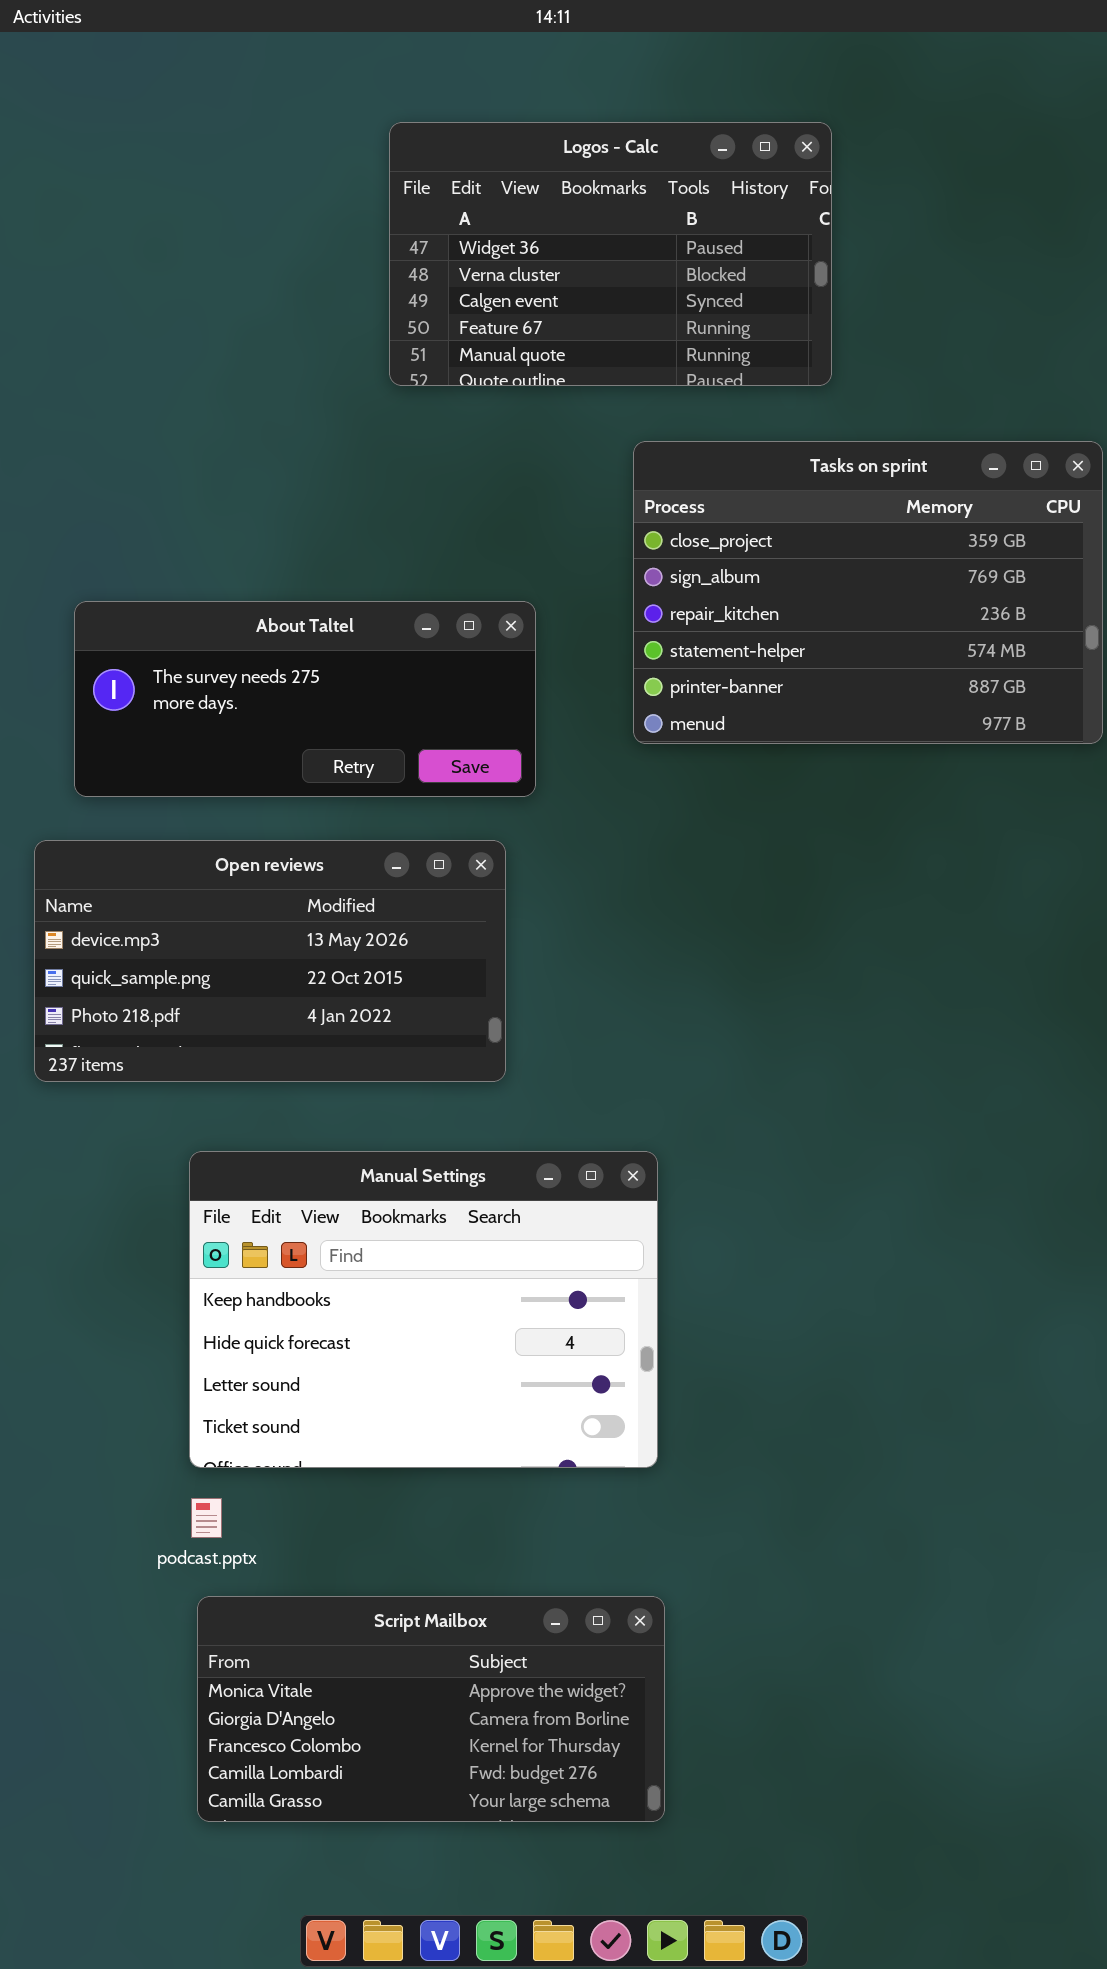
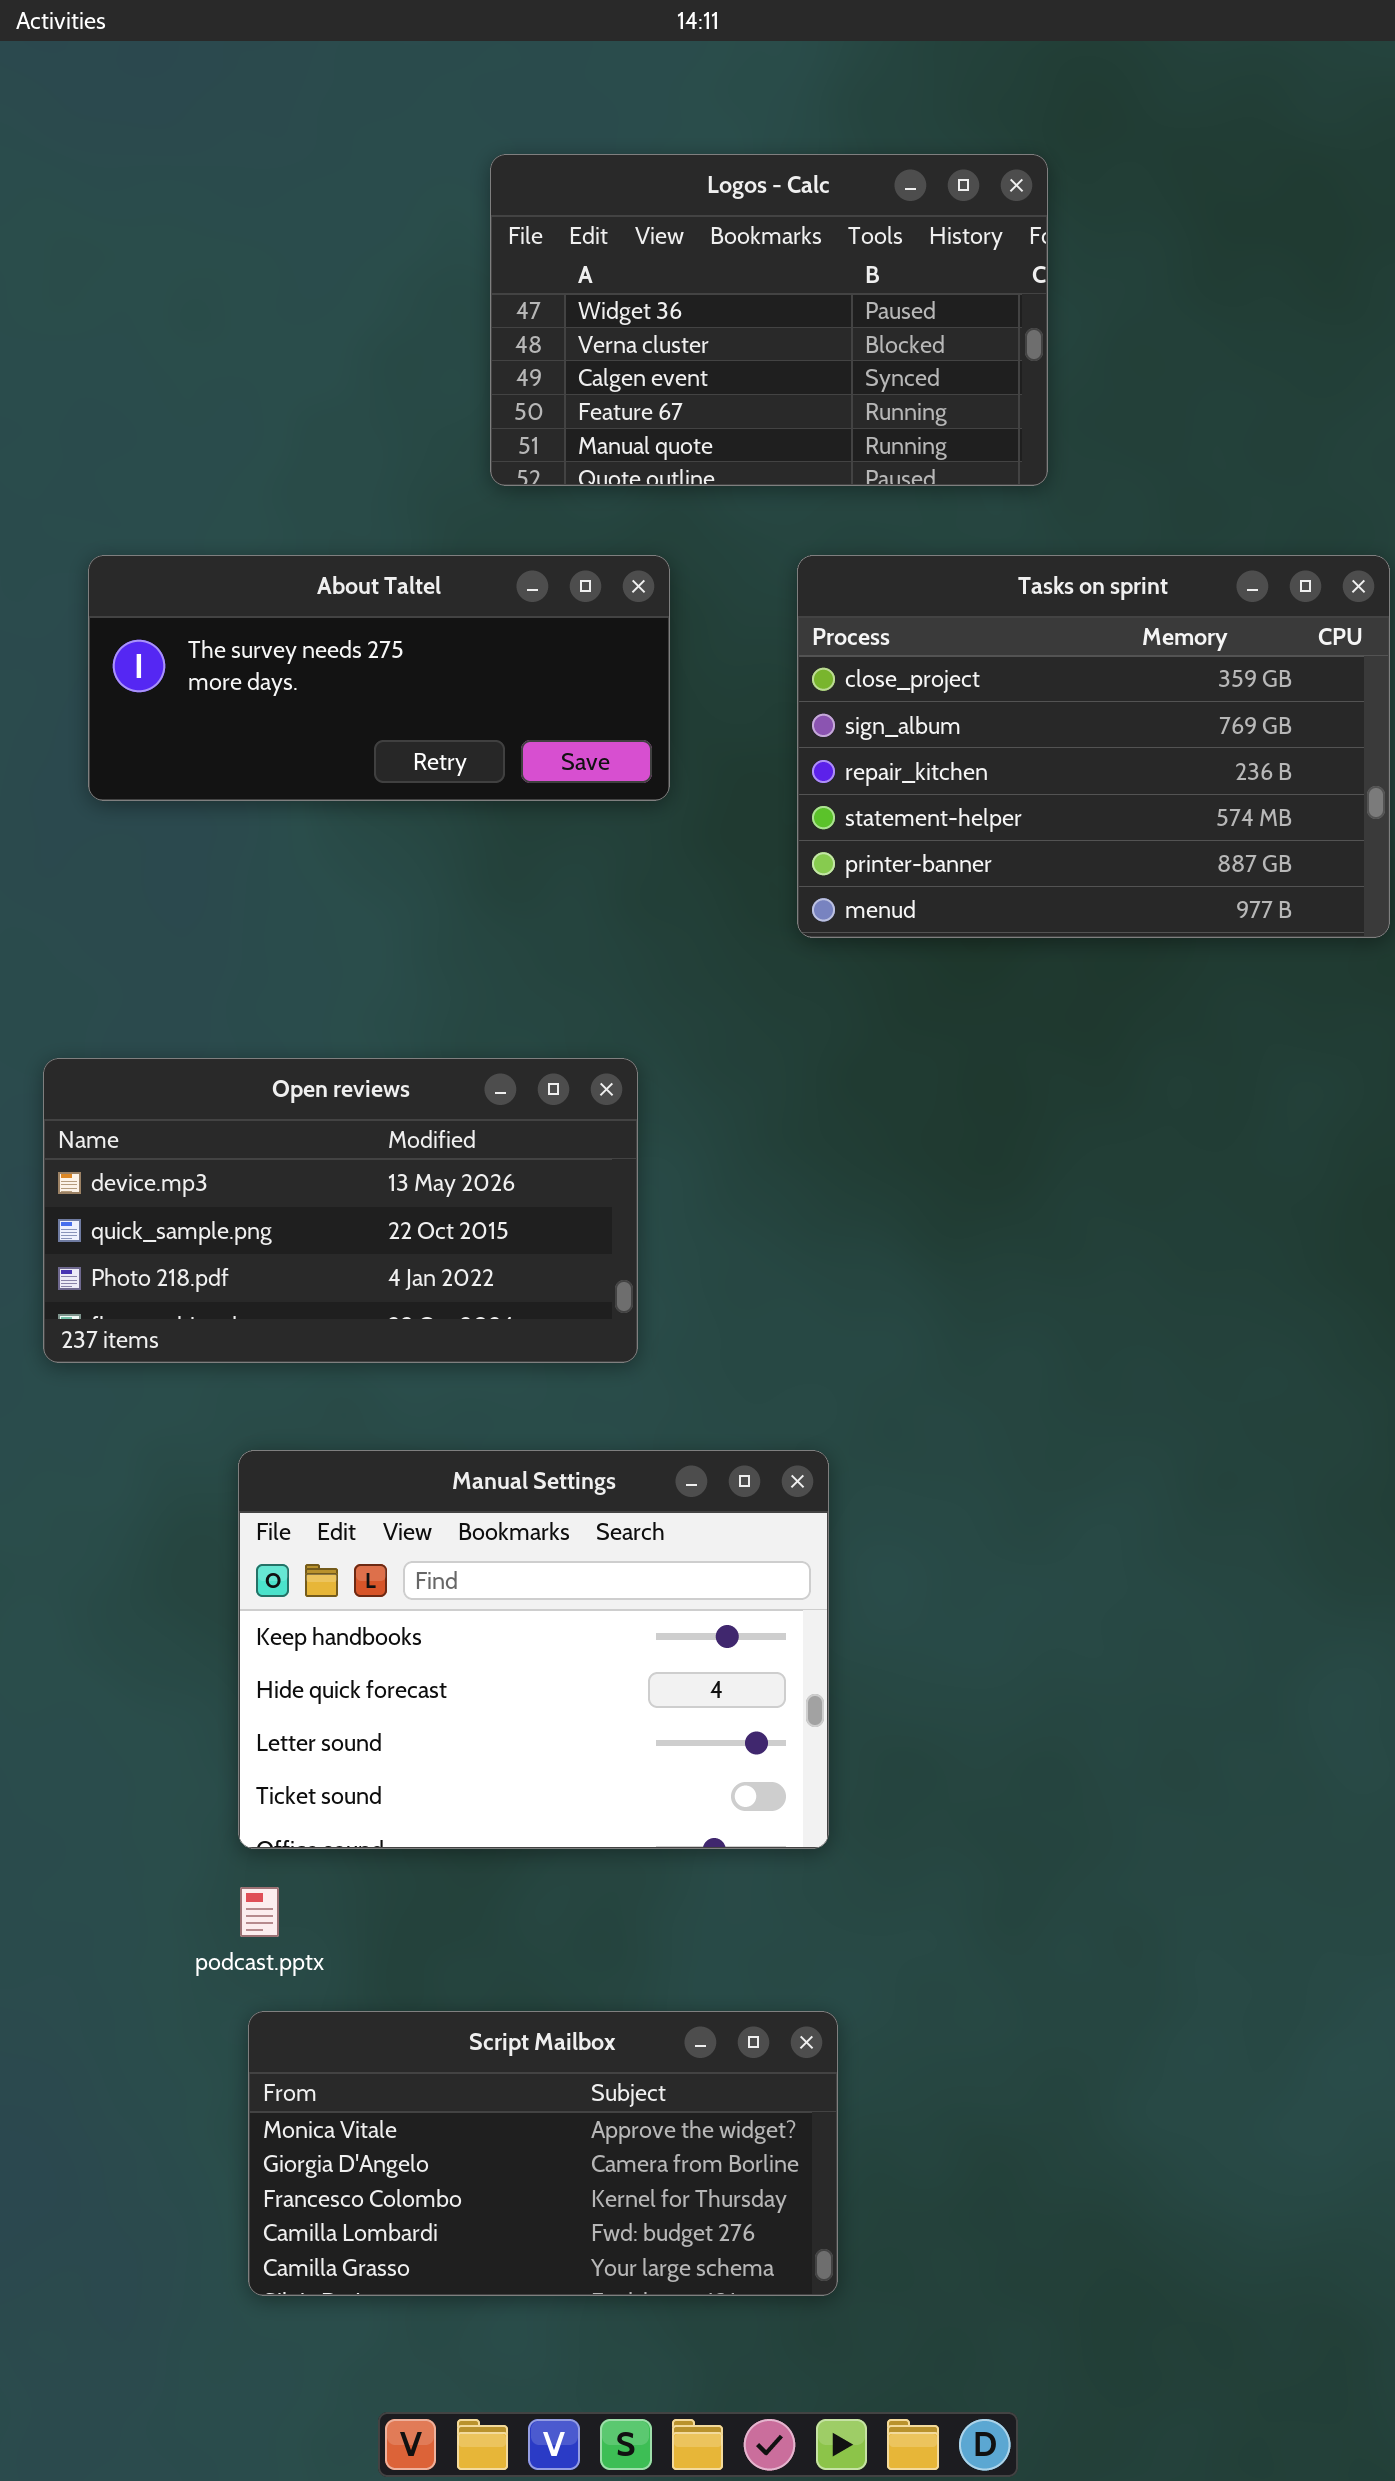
About Taltel: [74,601,536,797] -> [88,555,670,801], moved

